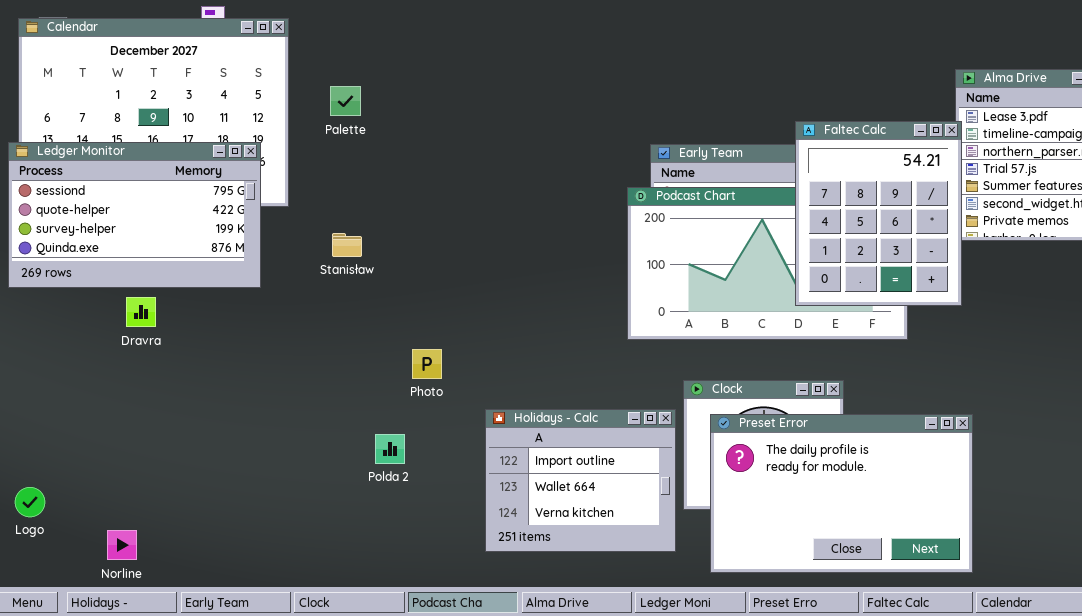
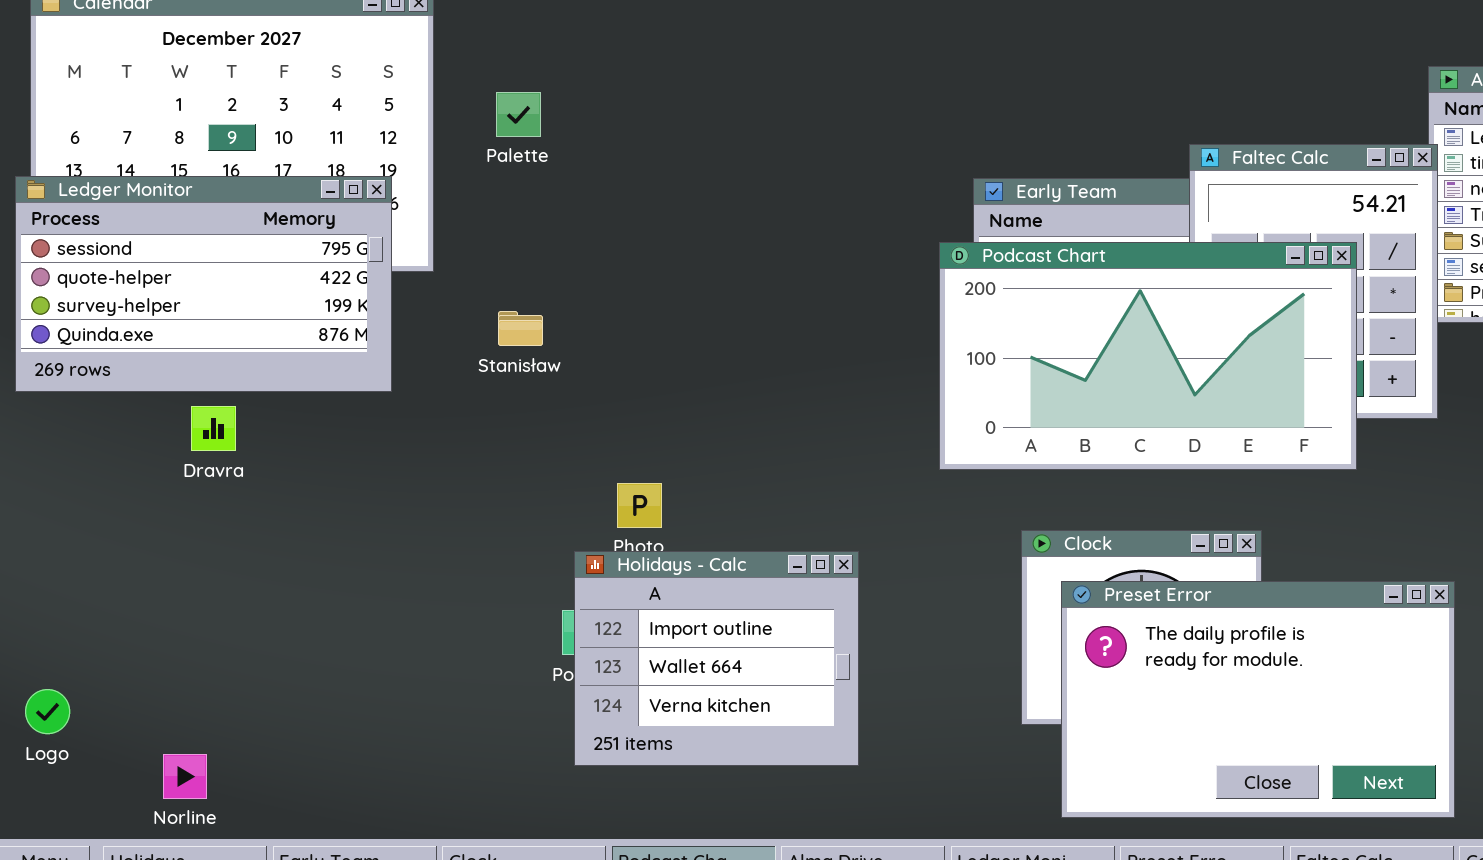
Podcast Chart: [627,187,908,340] -> [939,242,1357,470], raised
Holidays - Calc: [485,409,676,552] -> [574,551,859,766], moved

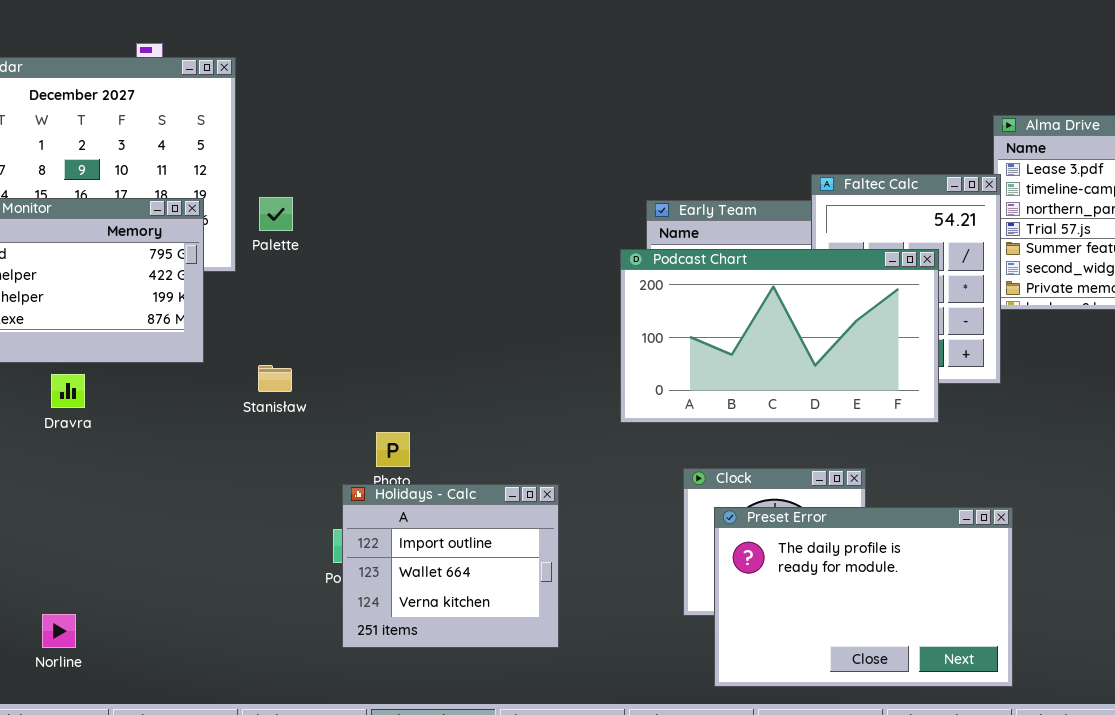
Palette: [496,92,541,137] -> [259,197,293,231], moved
Stanisław: [498,311,543,346] -> [258,365,292,392], moved
Norline: [163,754,207,799] -> [42,614,76,648], moved

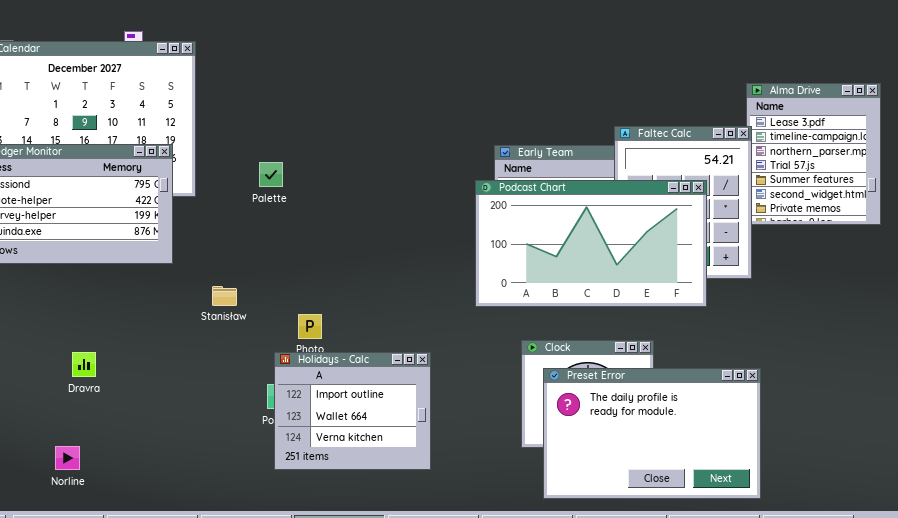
Palette: [259,197,293,231] -> [259,162,283,187], moved
Stanisław: [258,365,292,392] -> [212,286,237,306], moved
Dravra: [51,374,85,408] -> [72,352,96,377], moved

